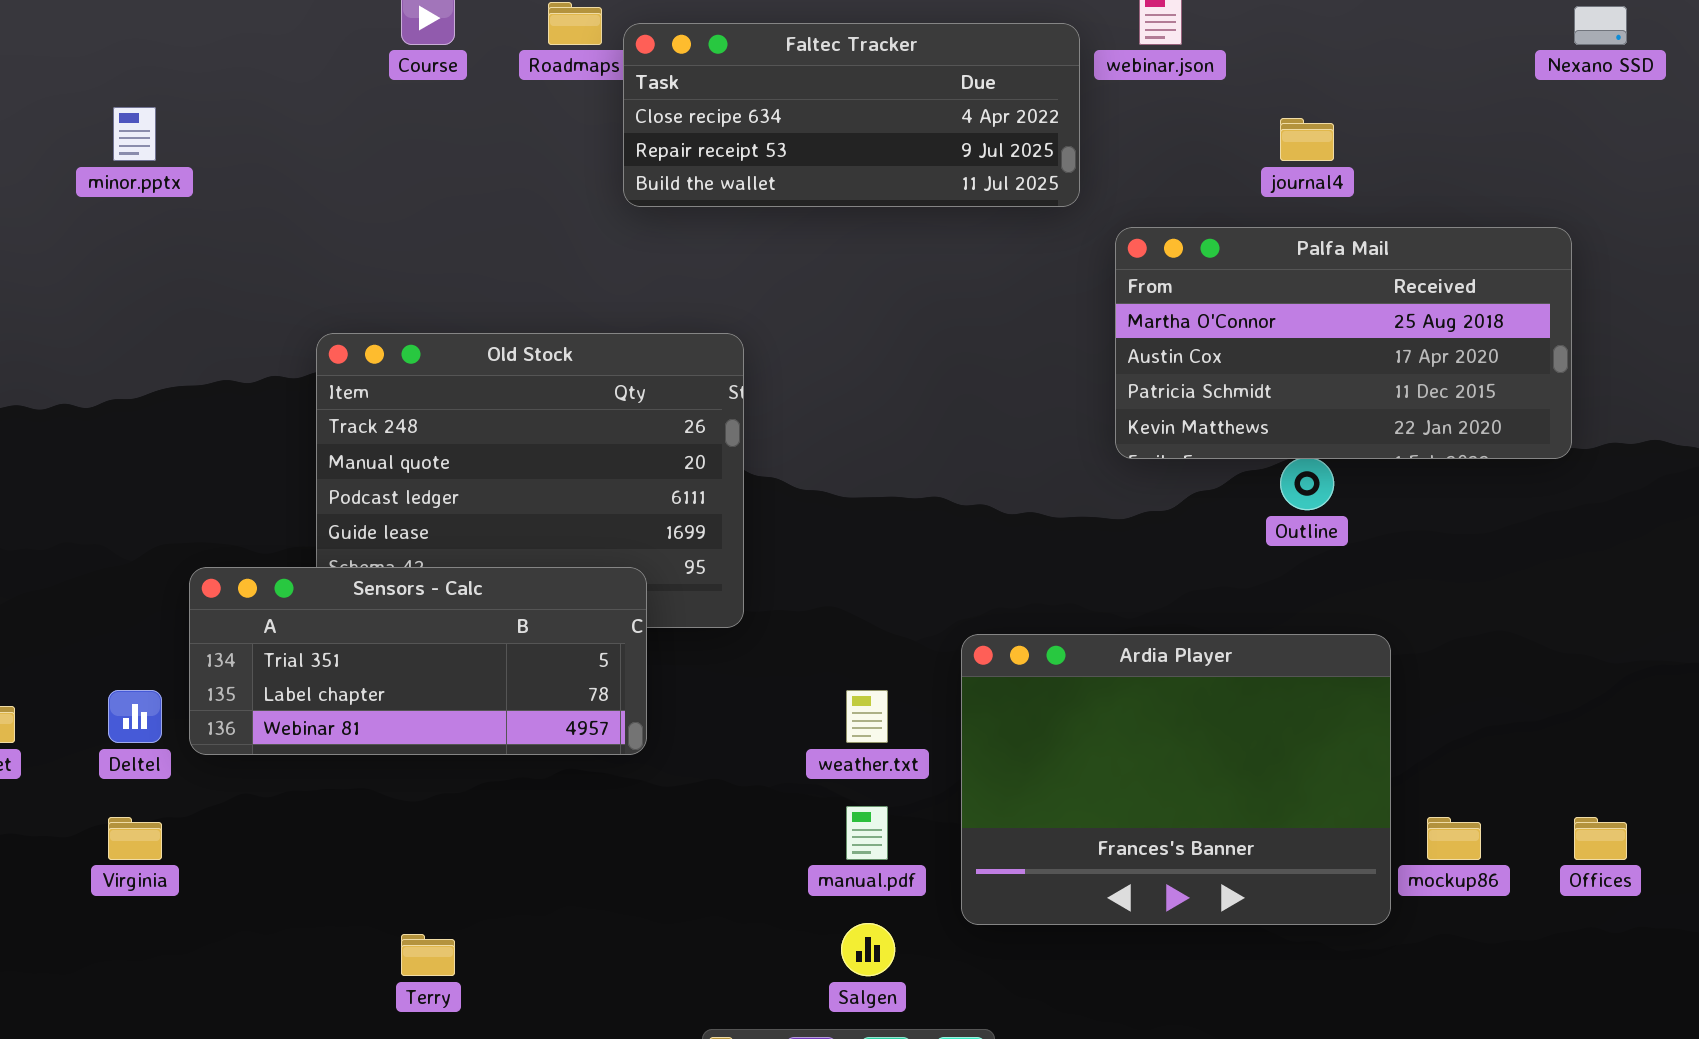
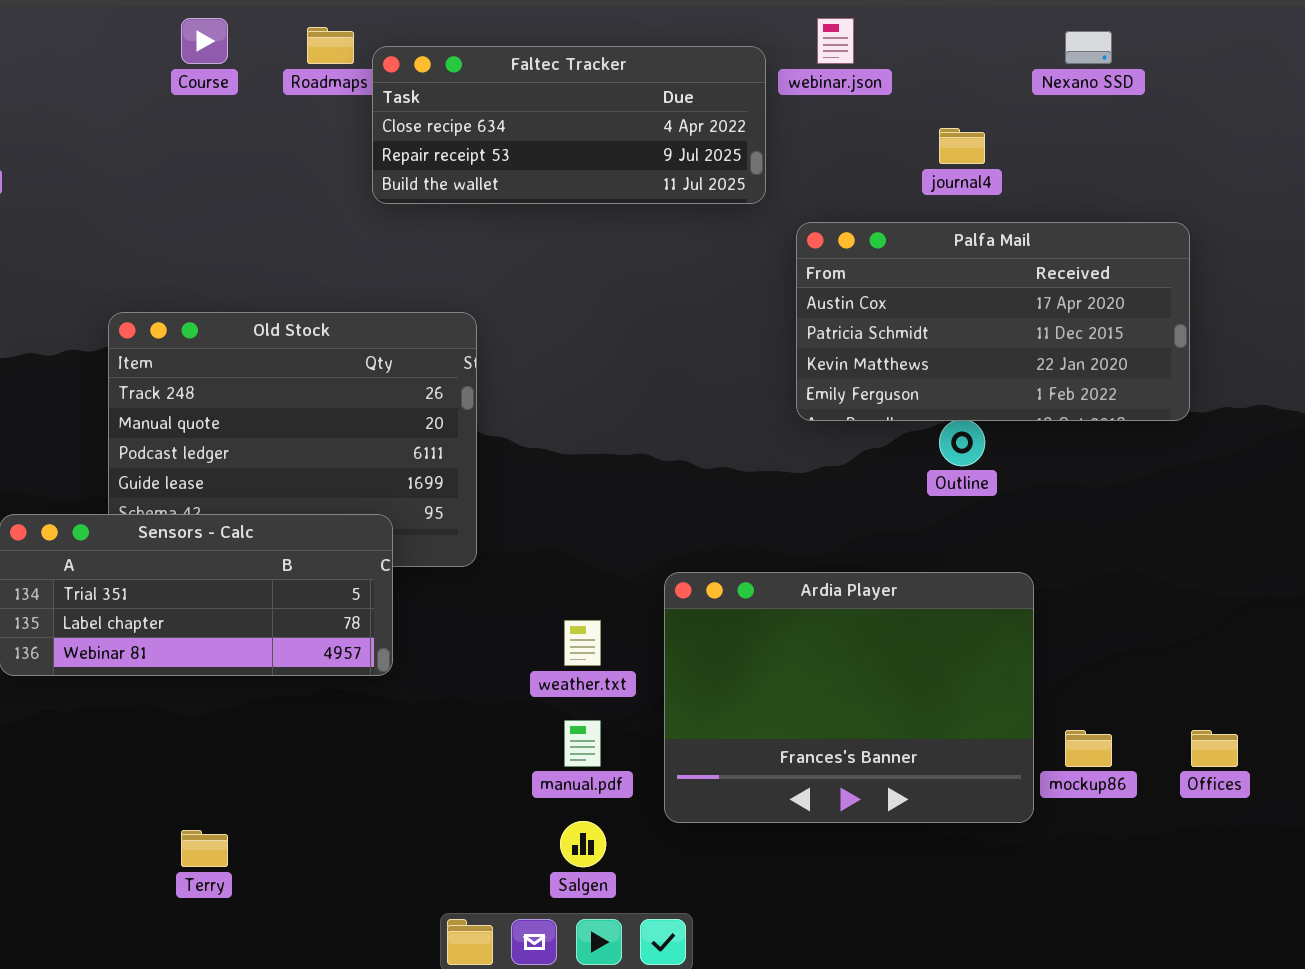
Nexano SSD: [1574,6,1627,45] -> [1065,31,1112,64], moved
Palfa Mail: [1115,227,1572,459] -> [796,222,1190,421], scrolled down 1 row

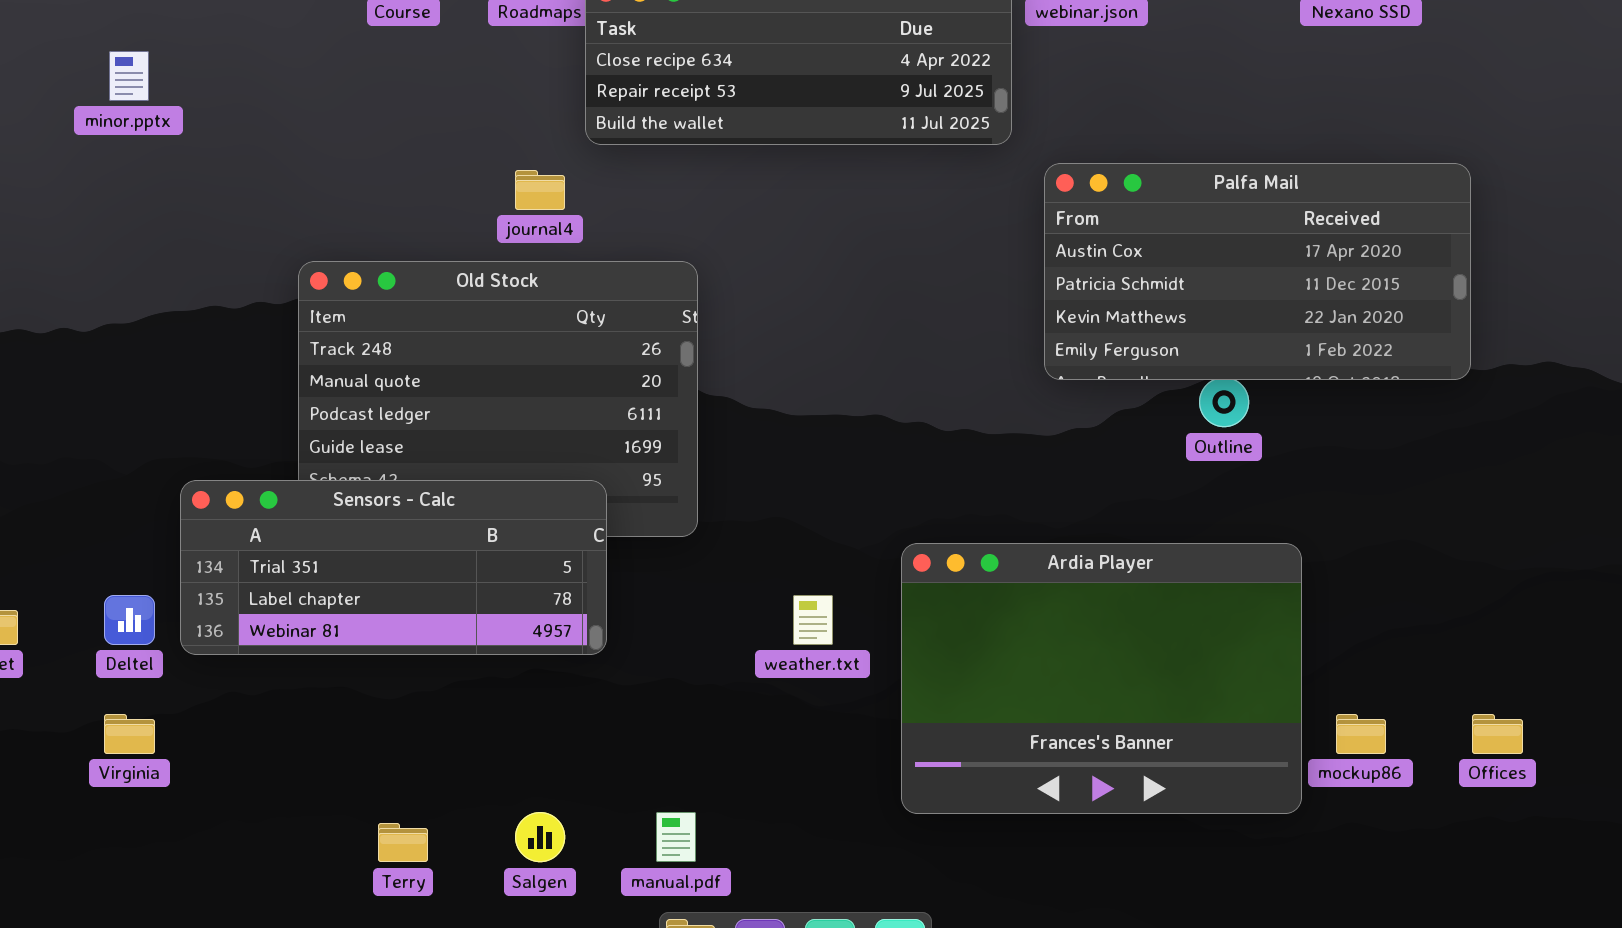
journal4: [939,128,985,164] -> [515,170,565,210], moved
manual.pdf: [564,720,601,767] -> [656,812,696,862], moved
Salgen: [560,821,606,867] -> [515,812,565,862], moved

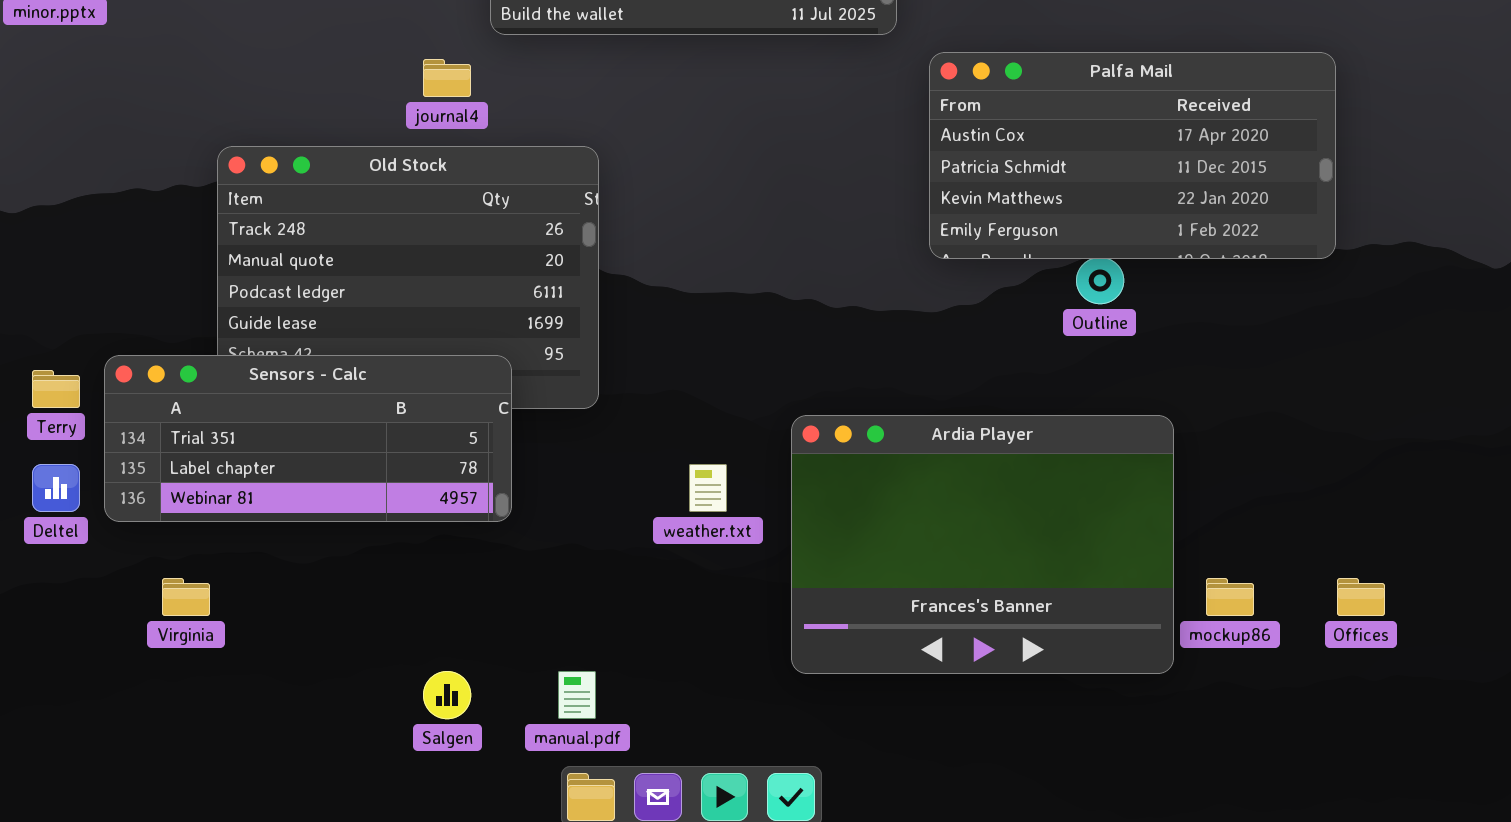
Virginia: [104,714,155,754] -> [162,578,210,616], moved
Terry: [378,823,428,862] -> [32,370,80,408], moved

